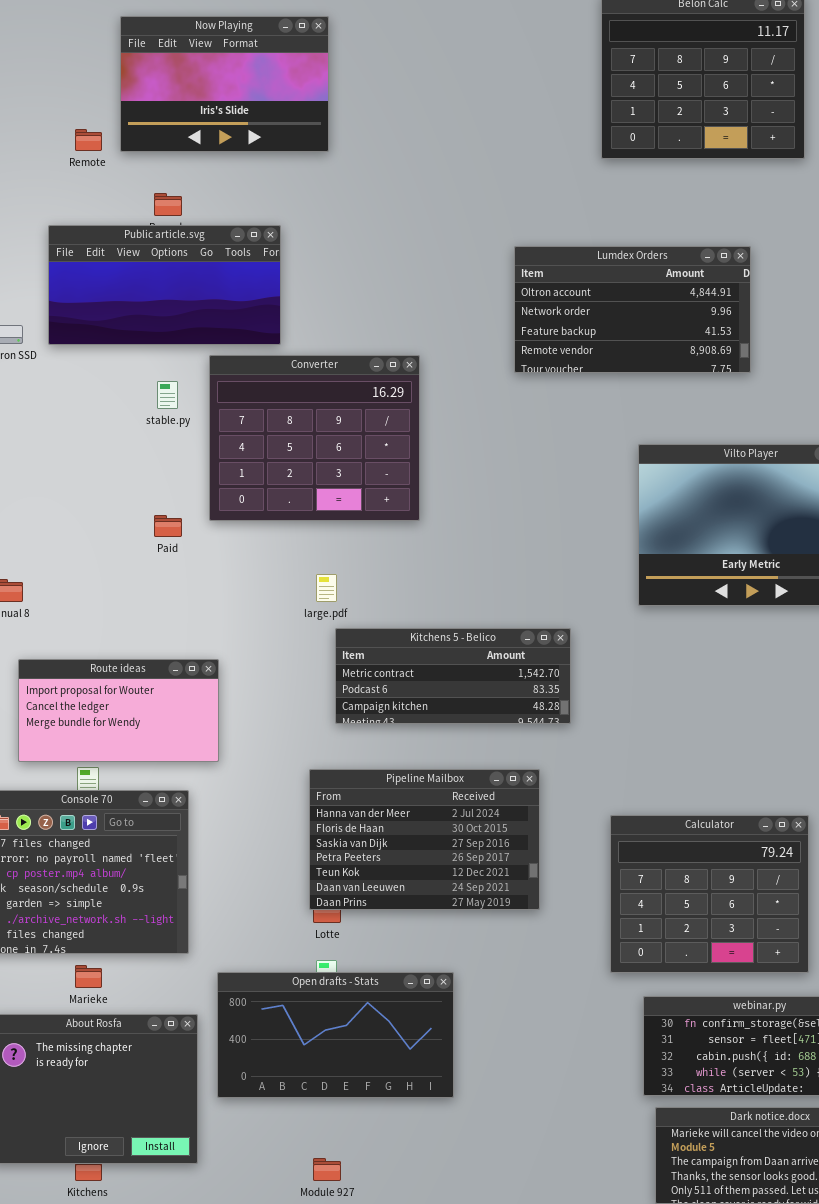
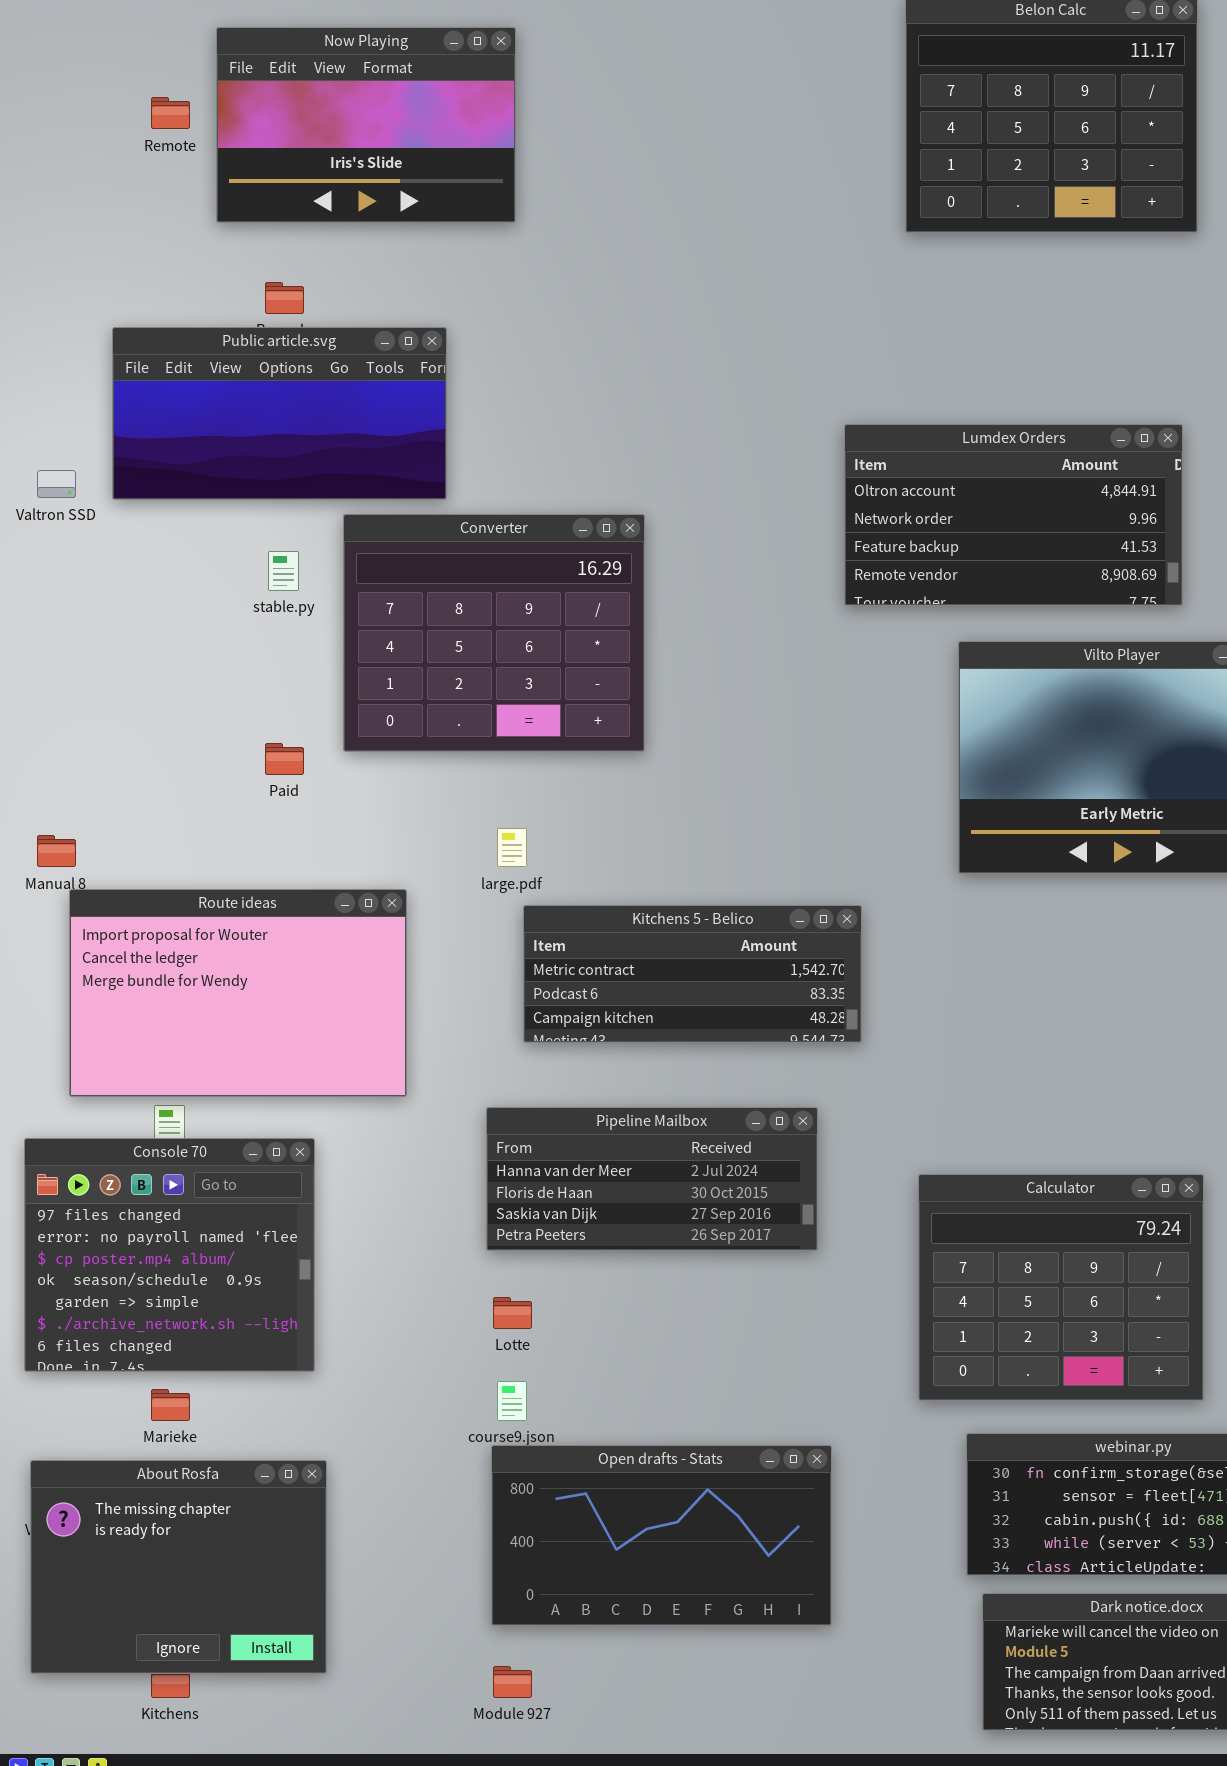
Remote: [75,129,102,151] -> [151,97,190,129], moved
Lumdex Orders: [514,246,751,373] -> [844,424,1183,606], moved
Route ideas: [18,659,219,762] -> [69,889,407,1097], resized
Pipeline Mailbox: [309,769,540,910] -> [486,1107,818,1251], resized
Open drafts - Stats: [217,972,454,1098] -> [491,1445,832,1626], moved

